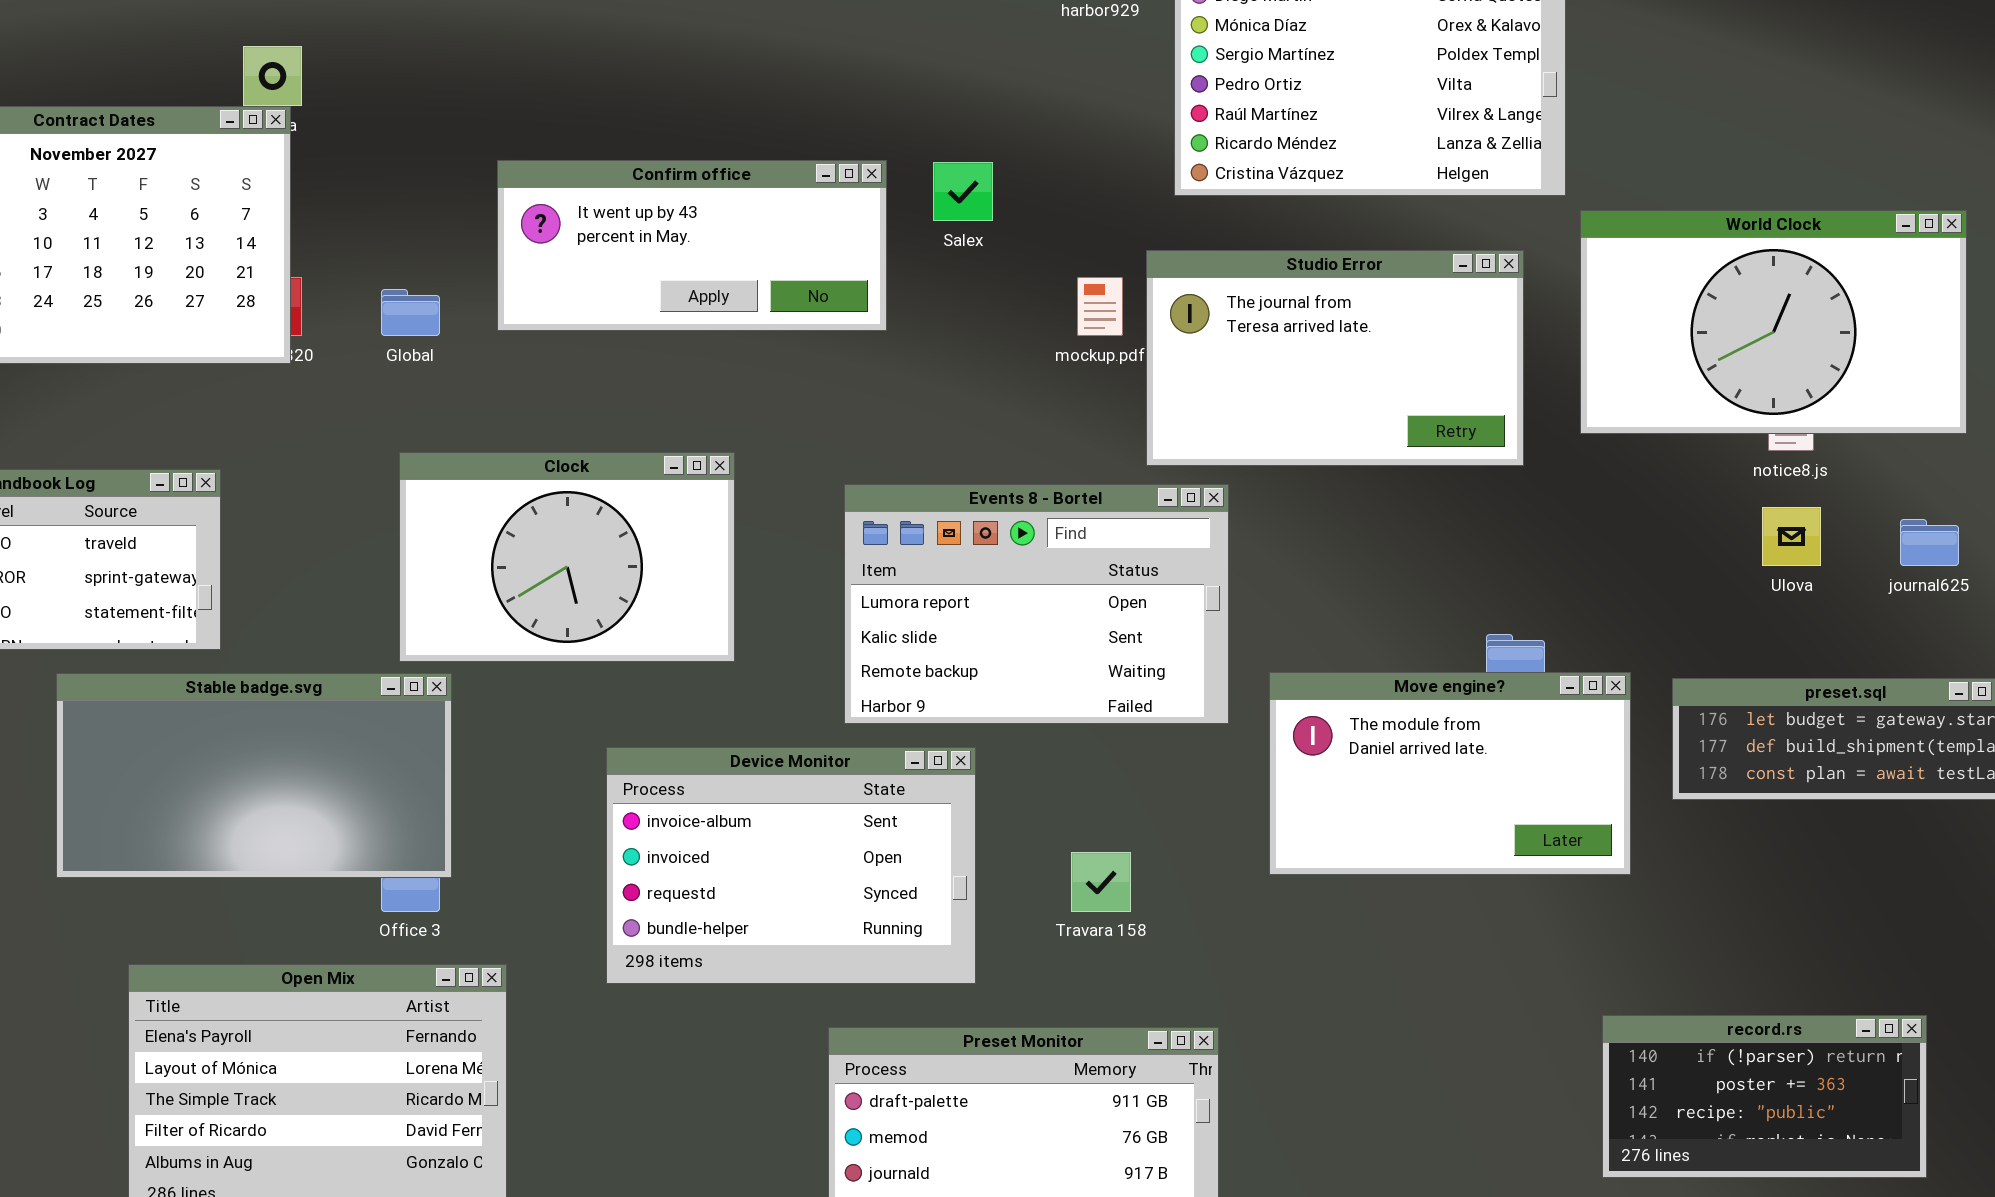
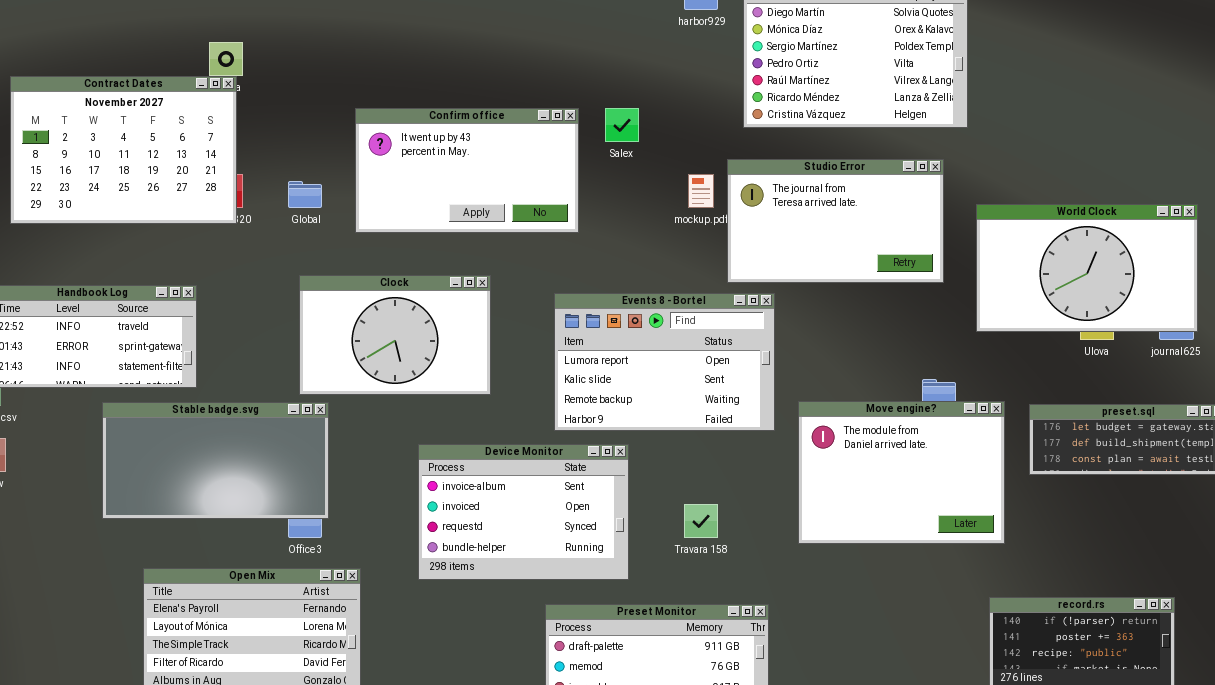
Confirm office: [497,160,887,331] -> [355,108,579,233], resized
World Clock: [1580,210,1967,434] -> [976,204,1198,332], moved
Move engine?: [1269,672,1631,875] -> [798,401,1005,544], resized

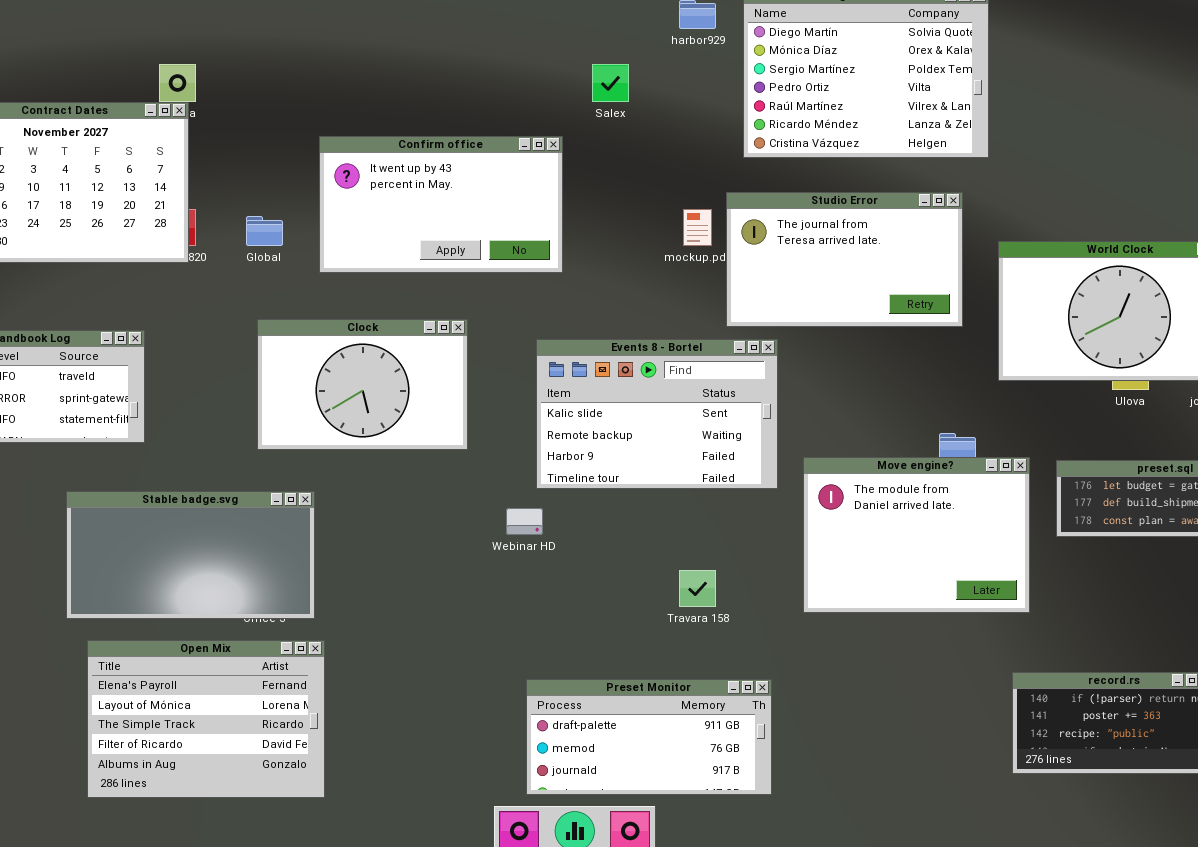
Salex: [605,108,639,142] -> [592,64,629,102], moved
Events 8 - Bortel: [554,293,775,431] -> [536,339,778,489], scrolled down 1 row
Stable badge.svg: [102,402,329,519] -> [66,491,315,619], moved
Device Monitor: [418,444,629,580] -> none, closed

